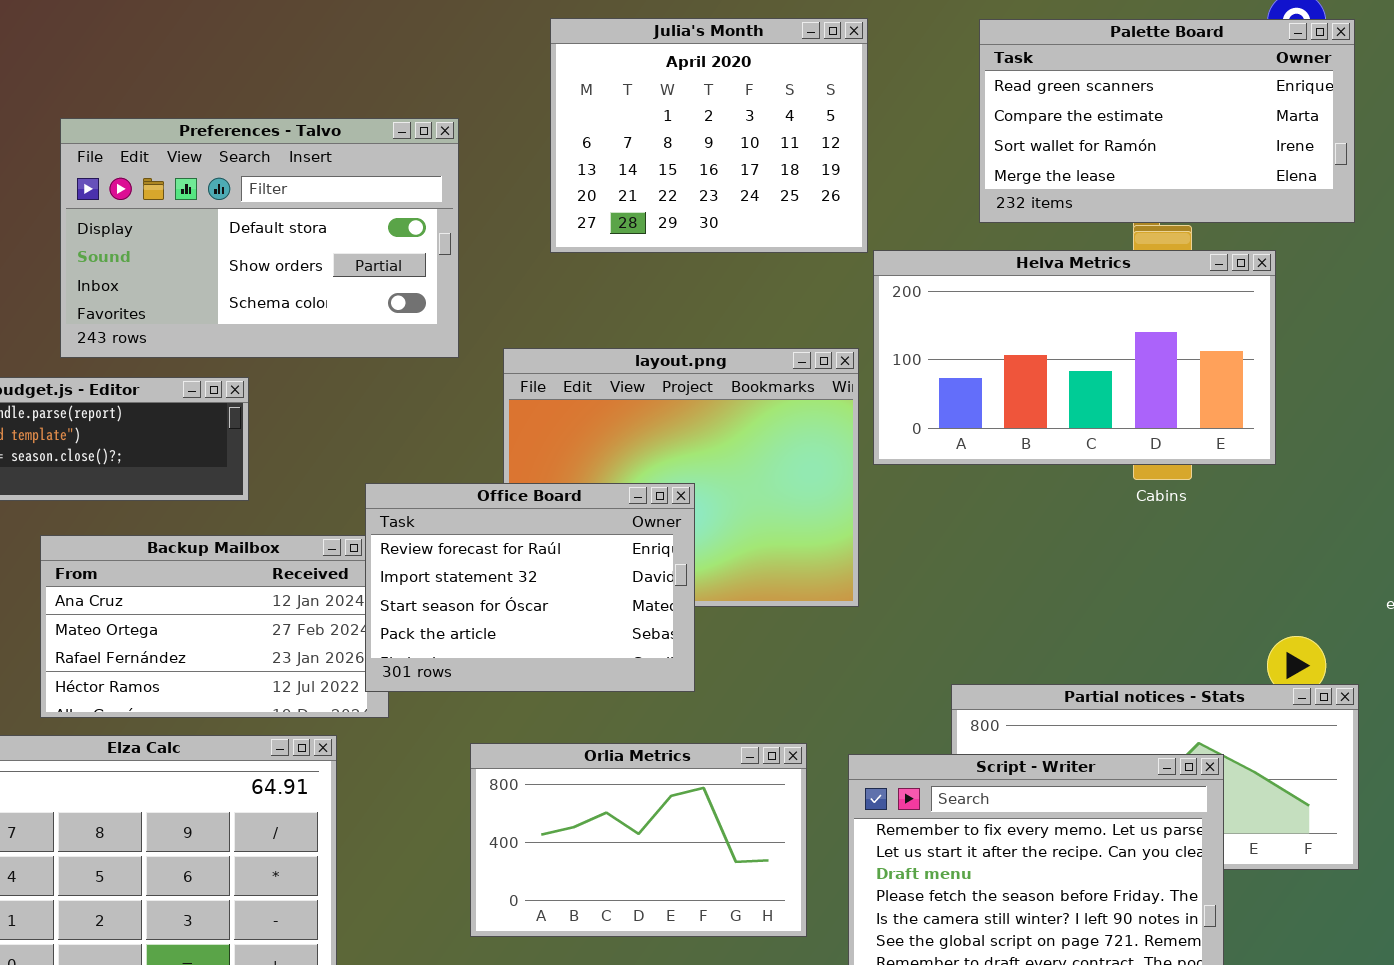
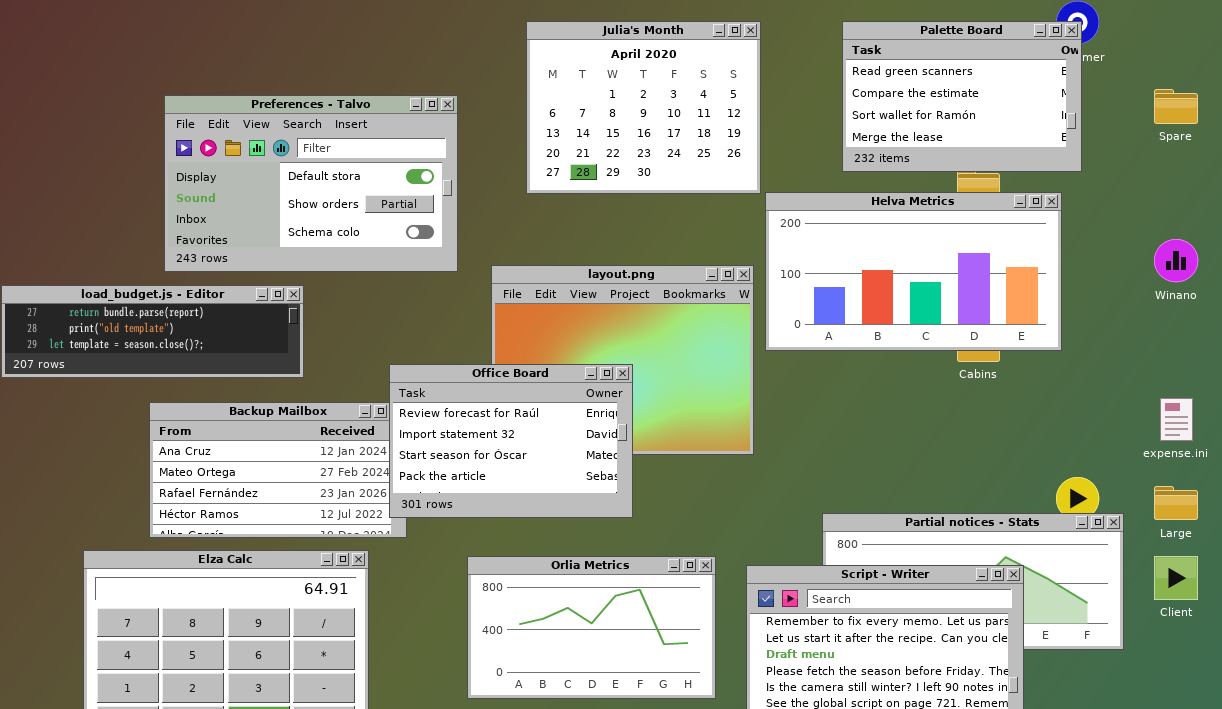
Palette Board: [979,19,1355,223] -> [842,21,1082,172], resized

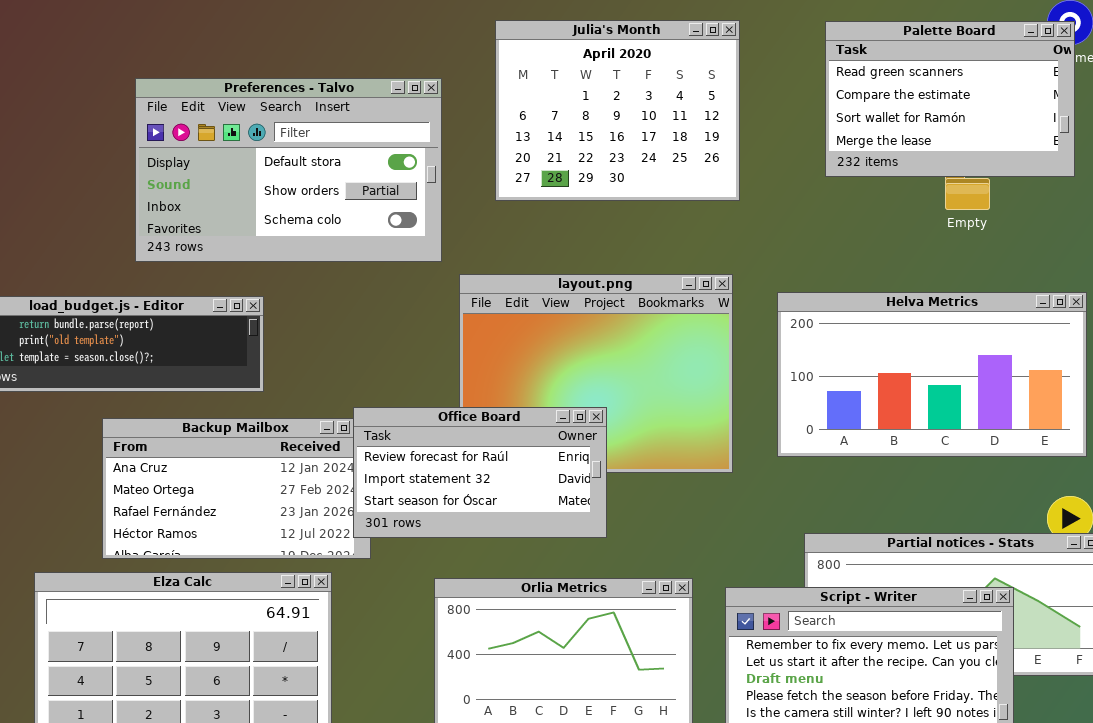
Preferences - Talvo: [164,95,458,272] -> [135,78,442,262], moved
Helva Metrics: [765,192,1062,351] -> [777,292,1087,457], moved
Office Board: [389,364,633,518] -> [353,407,607,538], resized

